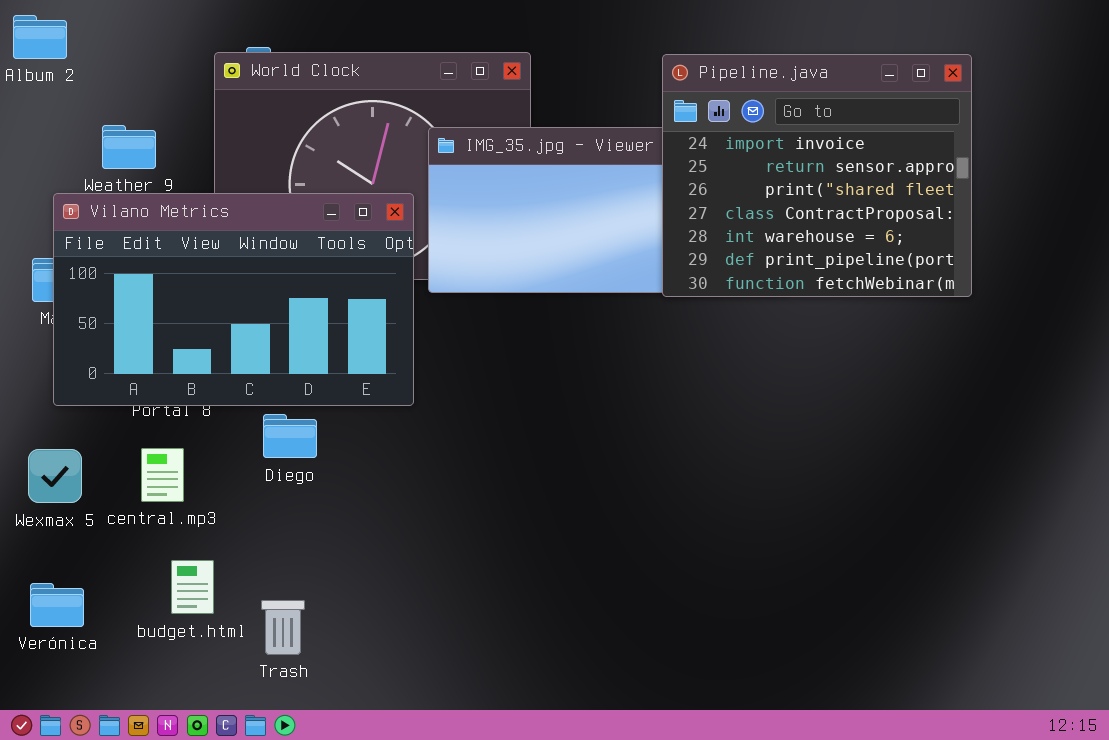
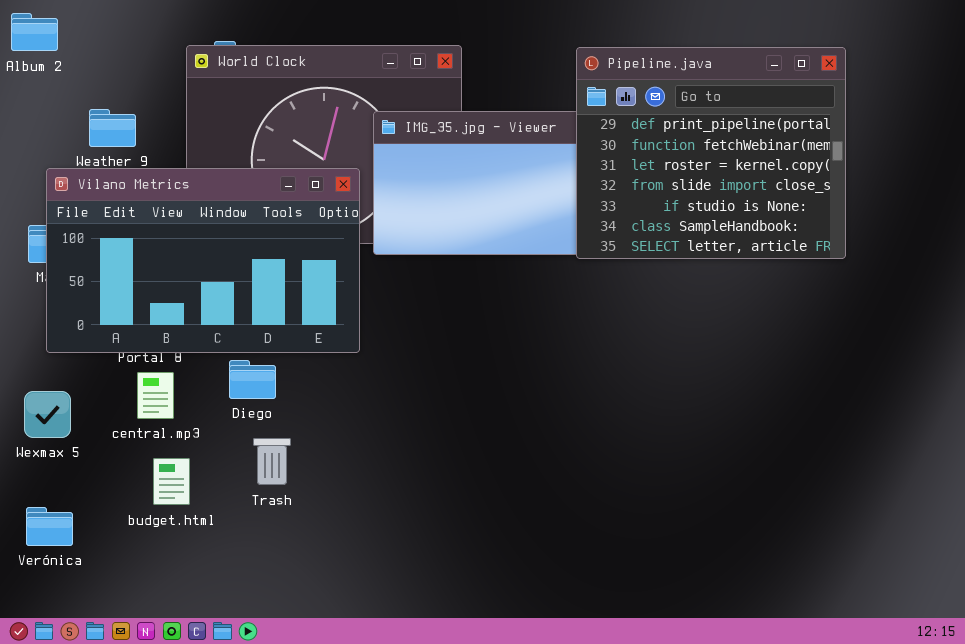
Pipeline.java: [662,54,972,297] -> [576,47,846,259], scrolled down 5 rows
central.mp3: [141,448,184,502] -> [137,372,174,419], moved
budget.html: [171,560,214,614] -> [153,458,190,505], moved
Trash: [261,600,305,655] -> [253,438,291,485], moved

